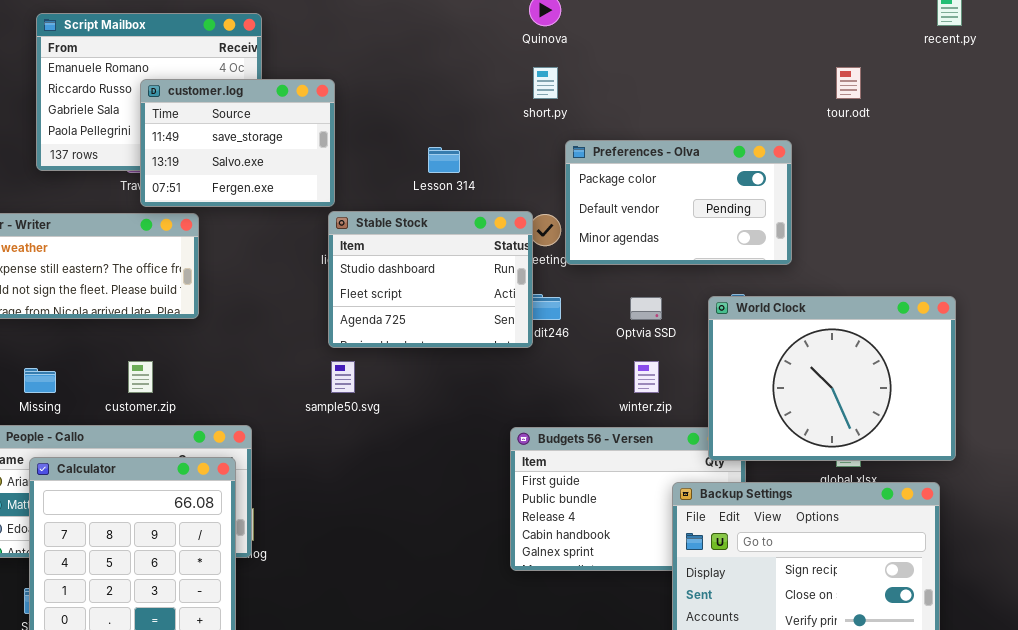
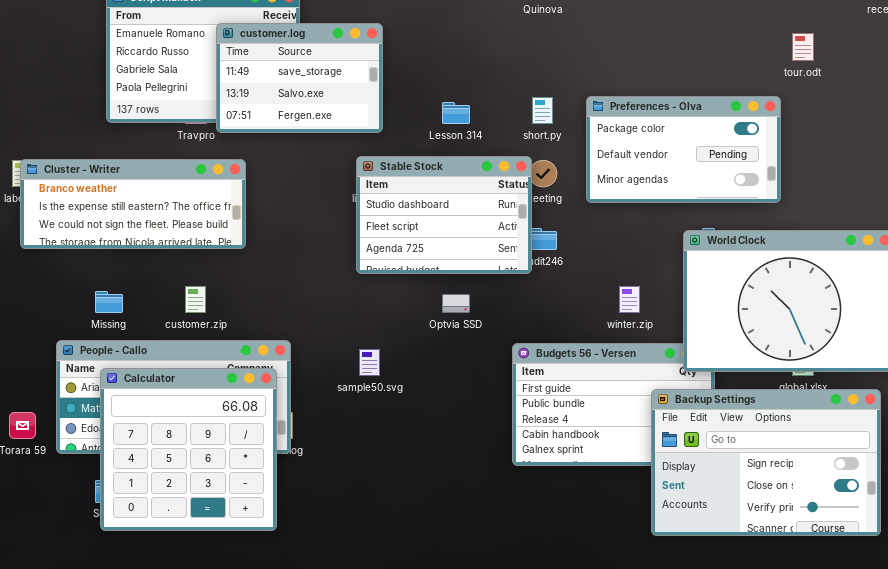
short.py: [533,67,558,99] -> [532,97,553,124], moved
customer.log: [140,79,335,207] -> [216,23,383,133], moved
Preferences - Olva: [565,140,792,265] -> [586,96,781,203], moved
Optvia SSD: [630,297,662,320] -> [442,294,470,313], moved
sample50.svg: [331,361,355,393] -> [359,349,380,376], moved

